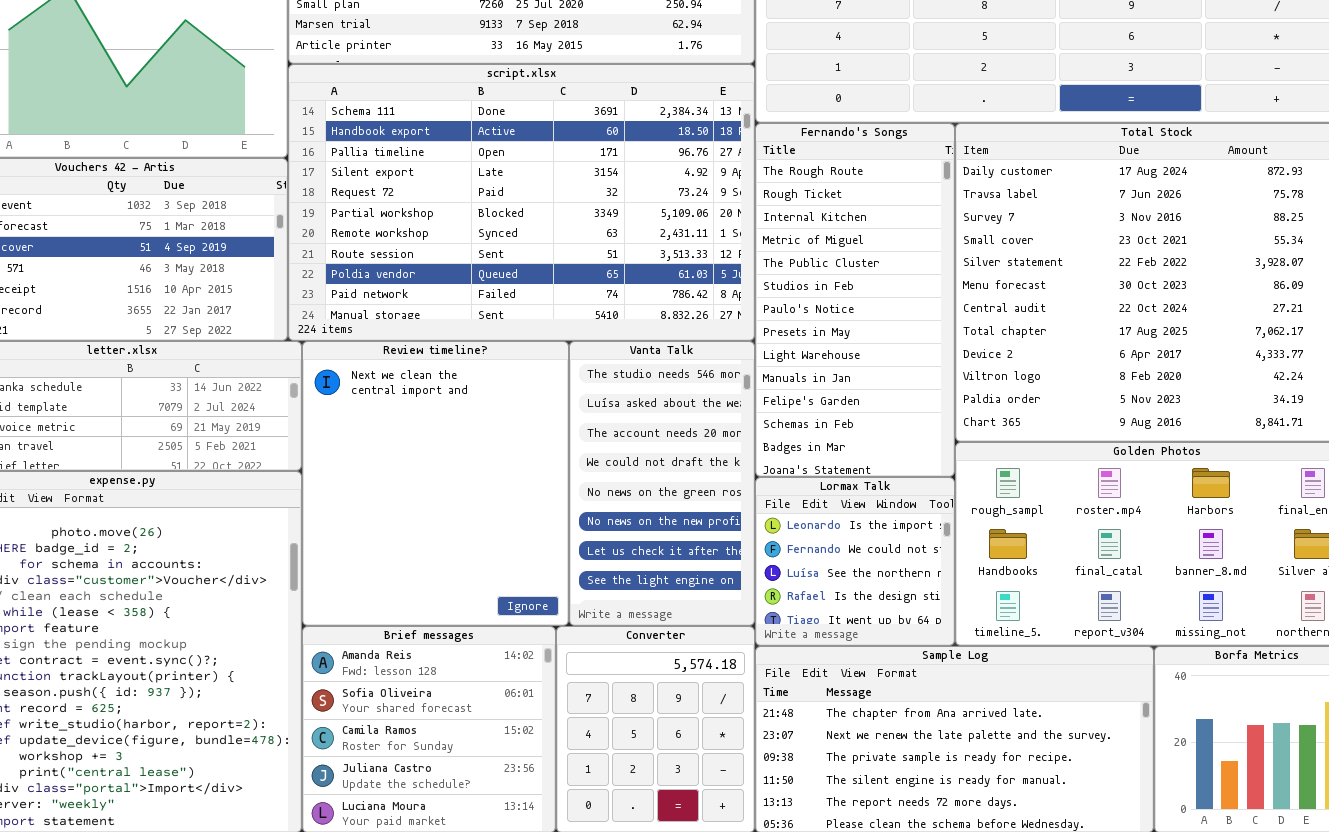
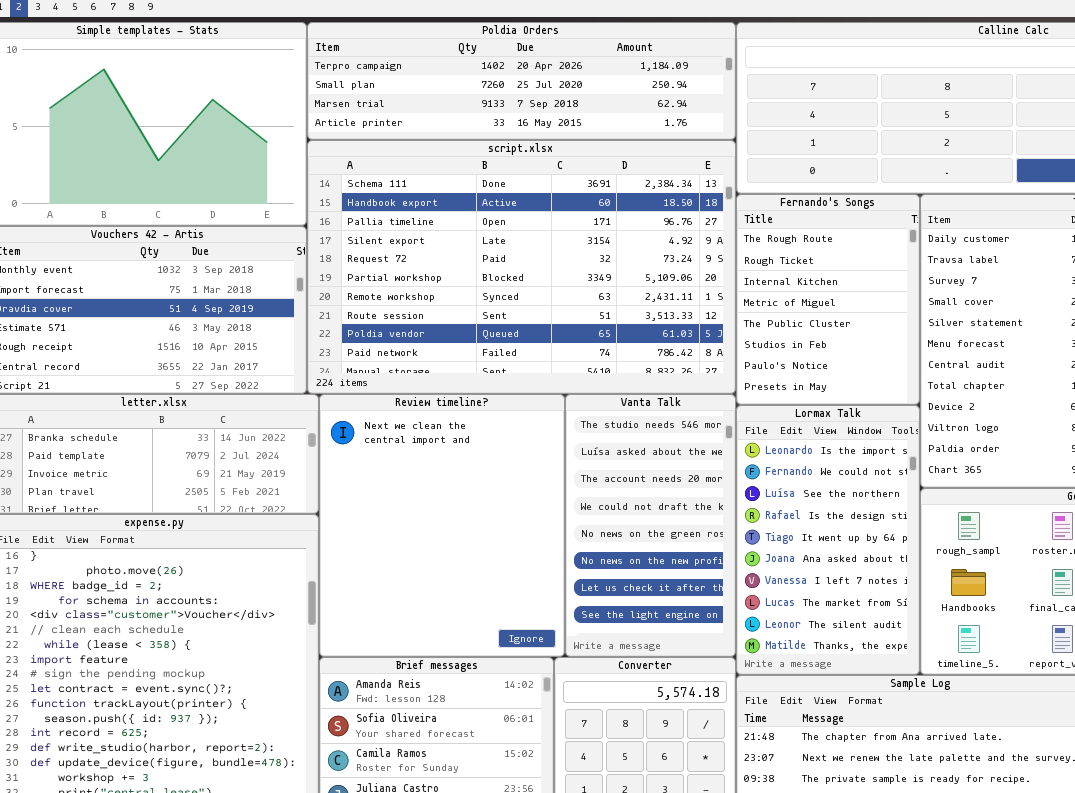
Fernando's Songs: [755,123,955,477] -> [736,194,920,405], resized
Lormax Talk: [755,477,955,646] -> [736,405,920,675], resized

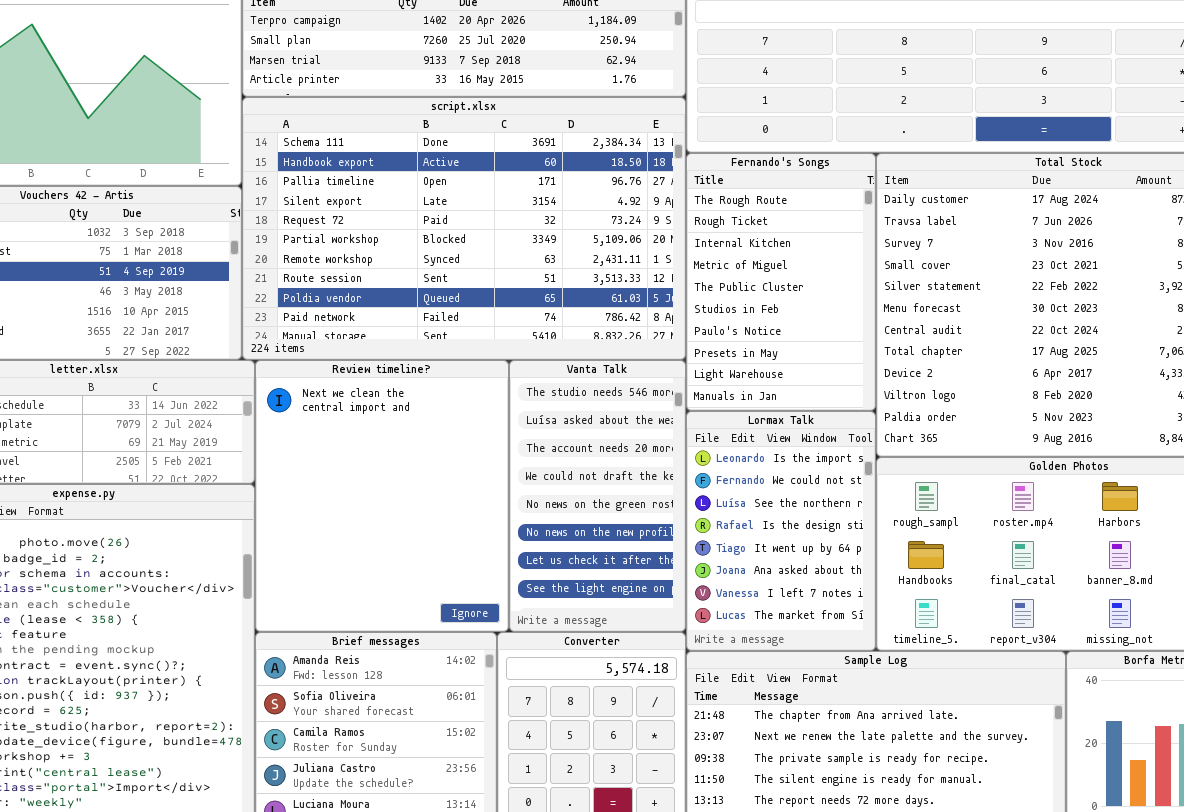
Fernando's Songs: [736,194,920,405] -> [686,153,876,411], resized
Lormax Talk: [736,405,920,675] -> [686,411,876,651], resized

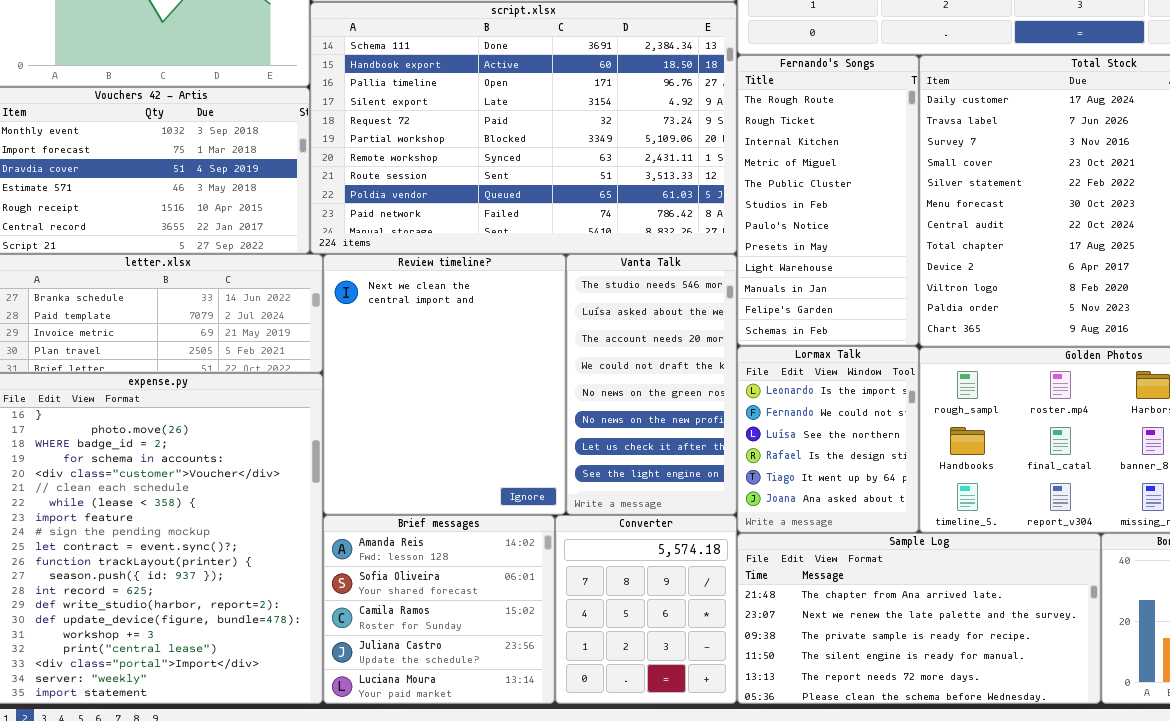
Fernando's Songs: [686,153,876,411] -> [737,55,919,346], resized
Lormax Talk: [686,411,876,651] -> [737,346,919,533], resized

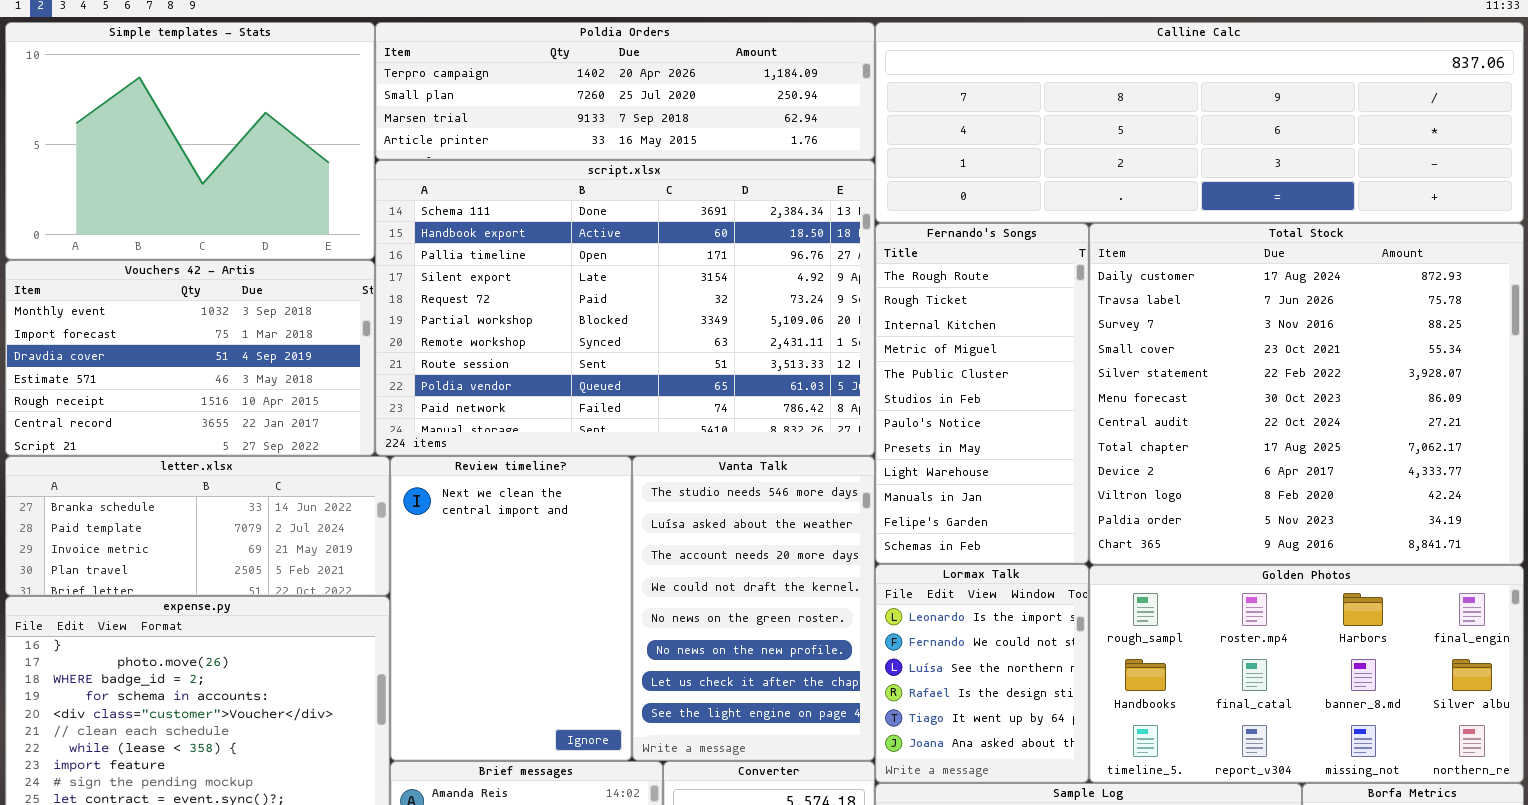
Review timeline?: [323,254,566,515] -> [390,456,632,761], resized
Vanta Talk: [566,254,737,515] -> [632,456,875,761], resized

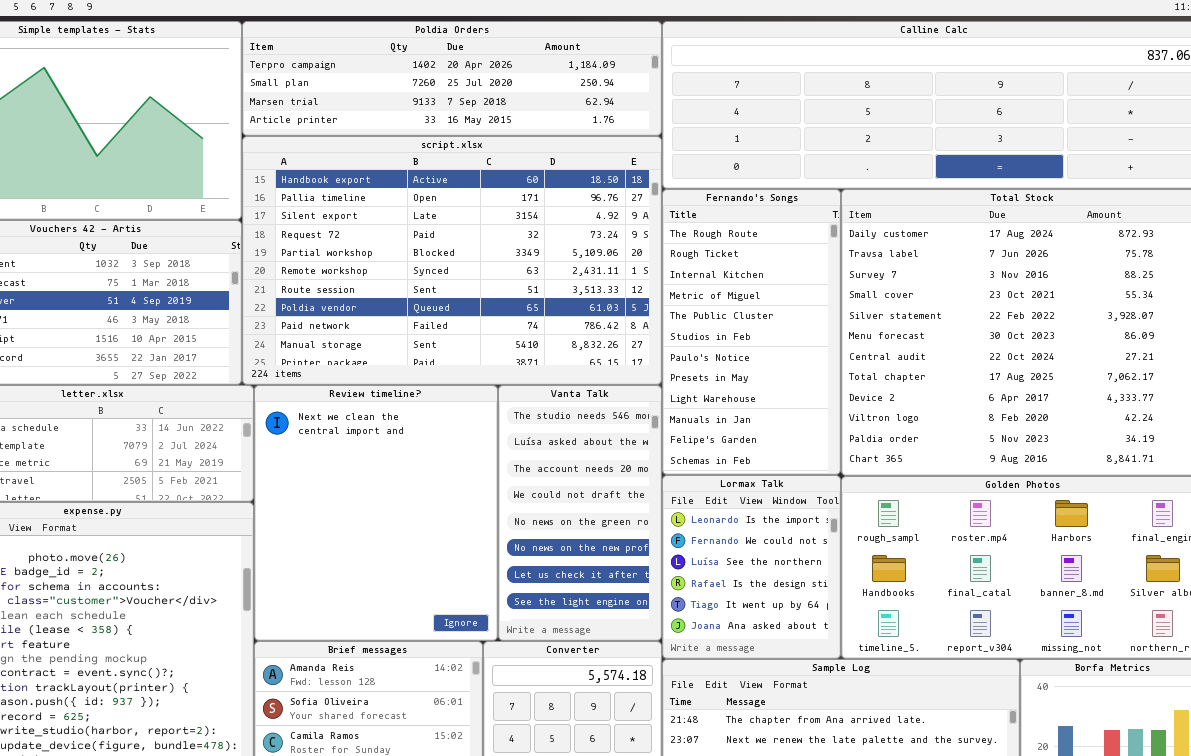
script.xlsx: [375,160,875,456] -> [242,136,662,385], scrolled down 1 row
Review timeline?: [390,456,632,761] -> [254,385,498,641], resized
Vanta Talk: [632,456,875,761] -> [498,385,662,641], resized

